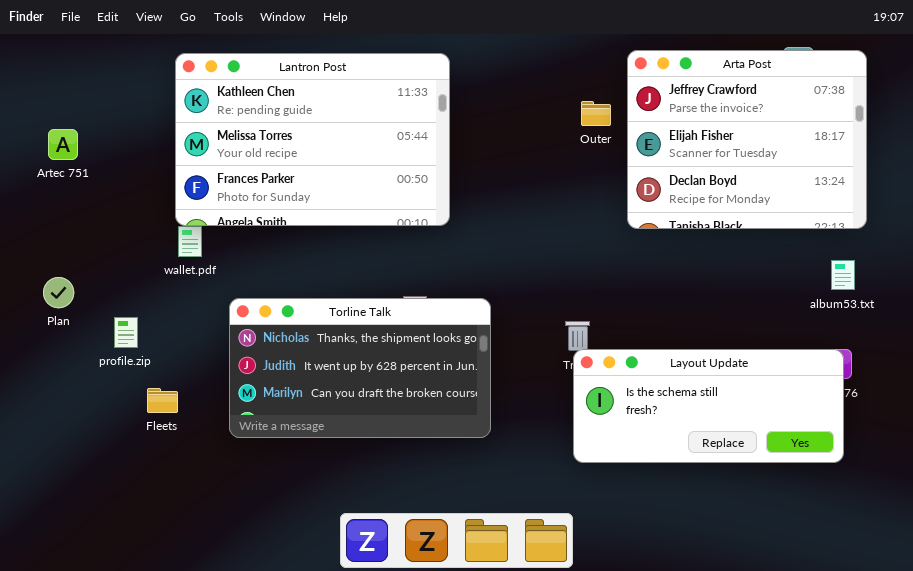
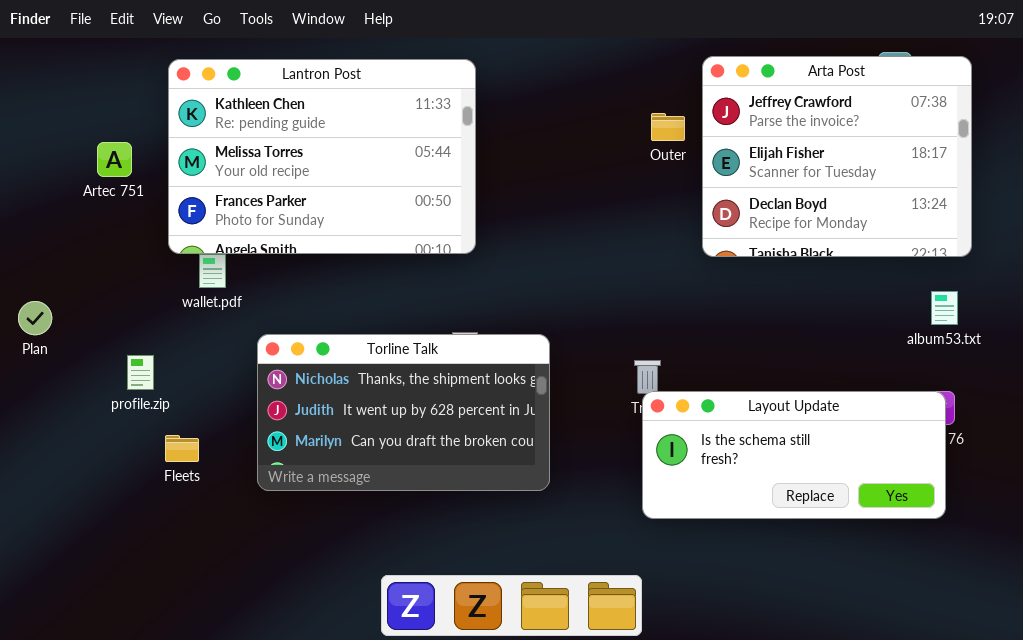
Lantron Post: [175,53,450,226] -> [168,59,476,254], moved
Artec 751: [48,129,78,160] -> [97,142,132,177], moved
Plan: [43,277,74,308] -> [18,301,52,335], moved

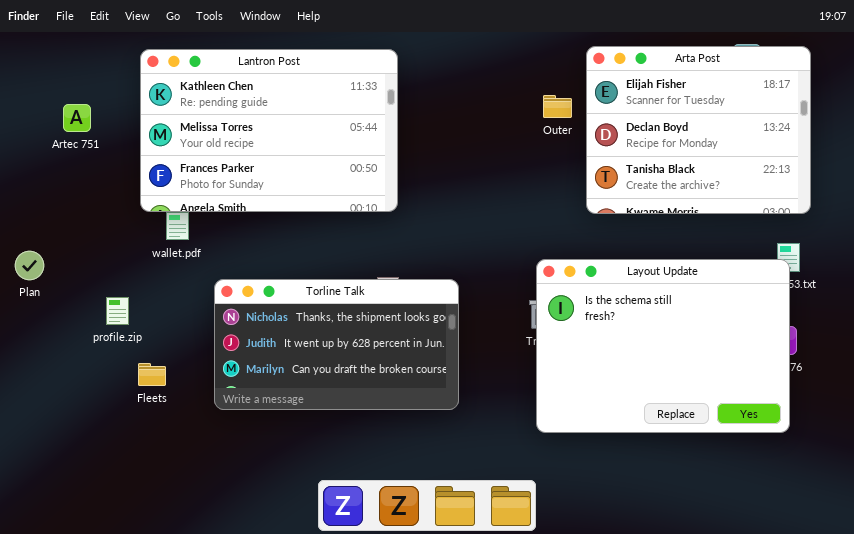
Arta Post: [702,56,972,257] -> [586,46,811,214], scrolled down 1 row
Artec 751: [97,142,132,177] -> [63,104,91,132], moved
Layout Update: [642,391,946,519] -> [536,259,790,433], resized

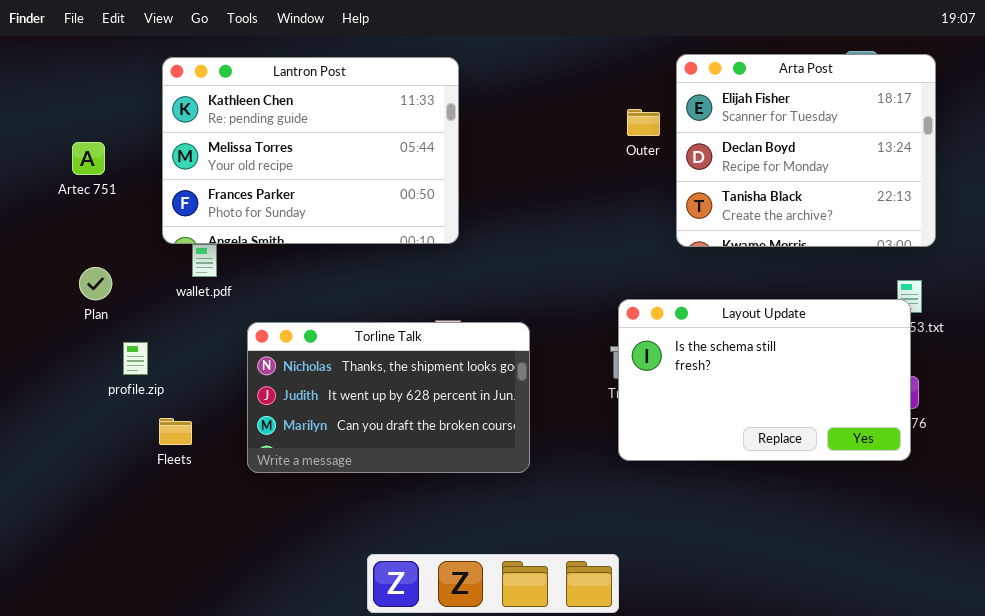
Artec 751: [63,104,91,132] -> [72,142,105,175], moved
Plan: [15,251,44,280] -> [79,267,112,300], moved
Layout Update: [536,259,790,433] -> [618,299,911,461], resized

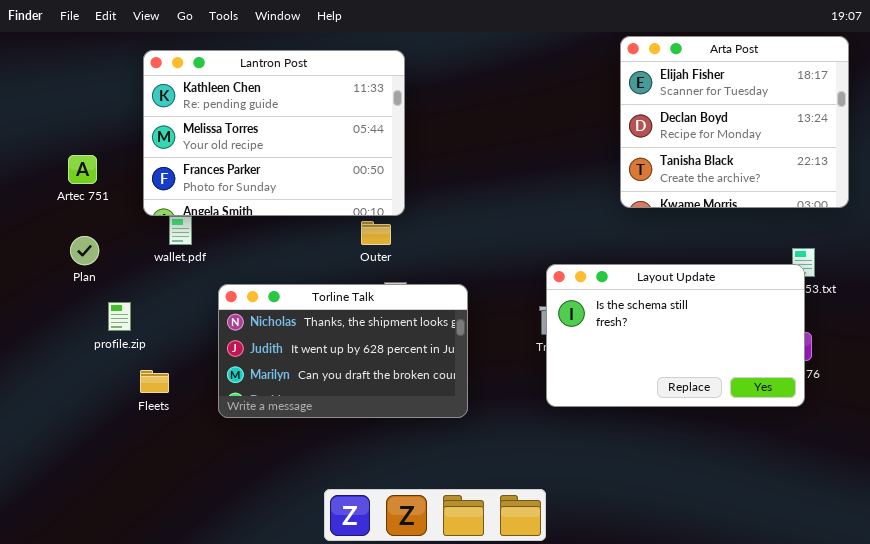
Arta Post: [676,54,936,247] -> [620,36,849,208], moved
Outer: [627,109,660,136] -> [361,221,391,245], moved
Artec 751: [72,142,105,175] -> [68,155,97,184], moved

